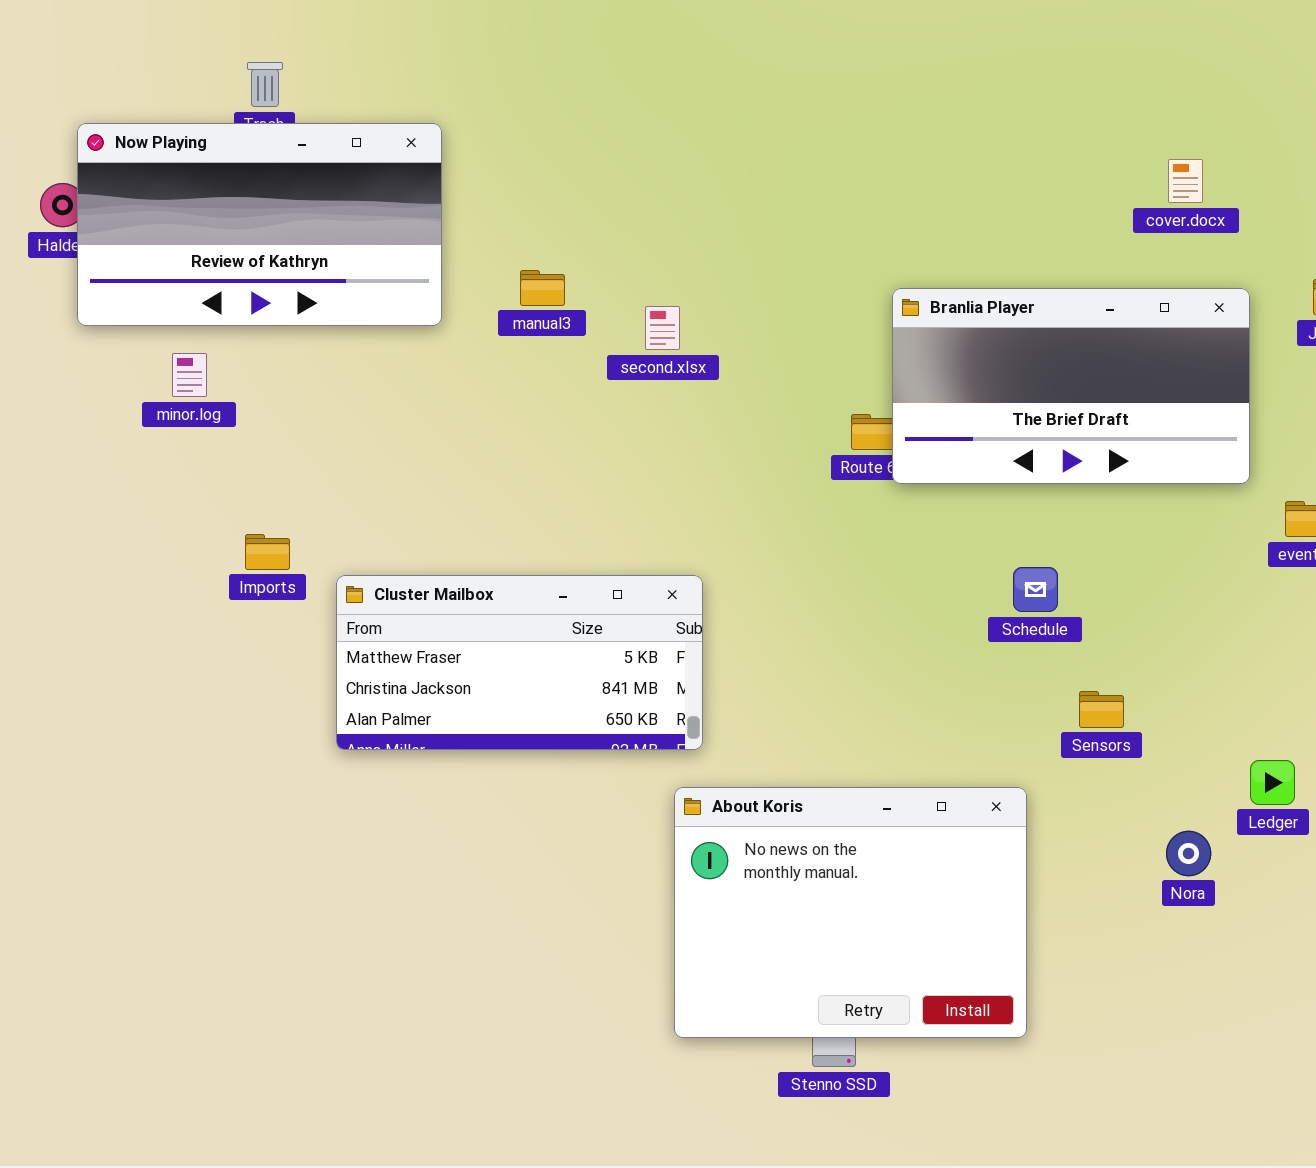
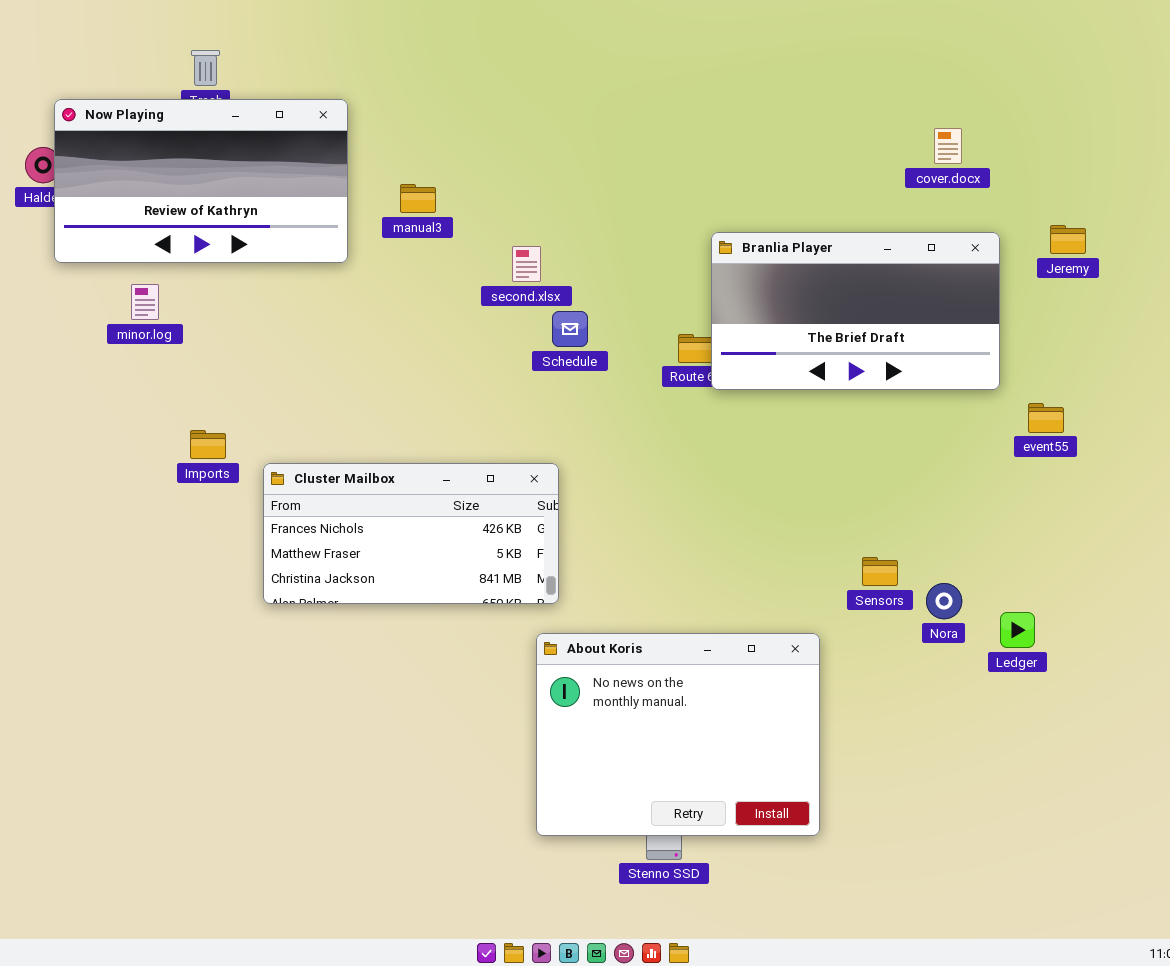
manual3: [520,270,565,306] -> [400,184,436,213], moved
Schedule: [1013,567,1058,612] -> [552,311,588,347], moved
Cluster Mailbox: [336,575,703,750] -> [263,463,559,604], scrolled up 1 row
Nora: [1166,831,1211,876] -> [926,583,962,619], moved

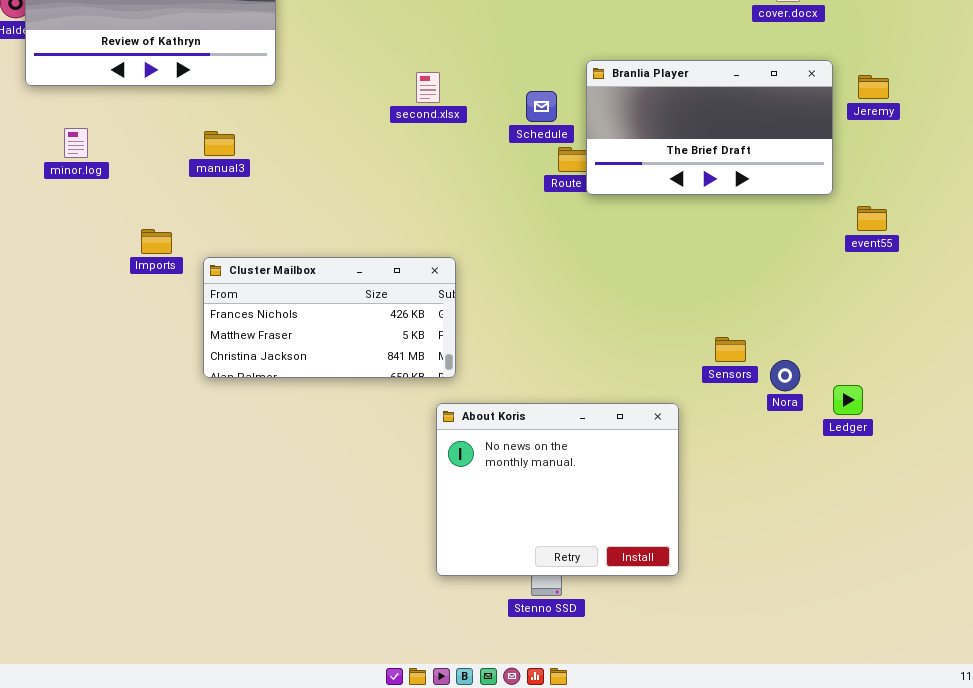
manual3: [400,184,436,213] -> [204,131,235,156], moved
Jeremy: [1050,225,1086,254] -> [858,75,889,99], moved
minor.log: [131,284,159,320] -> [64,128,88,158], moved
Schedule: [552,311,588,347] -> [526,91,557,122], moved

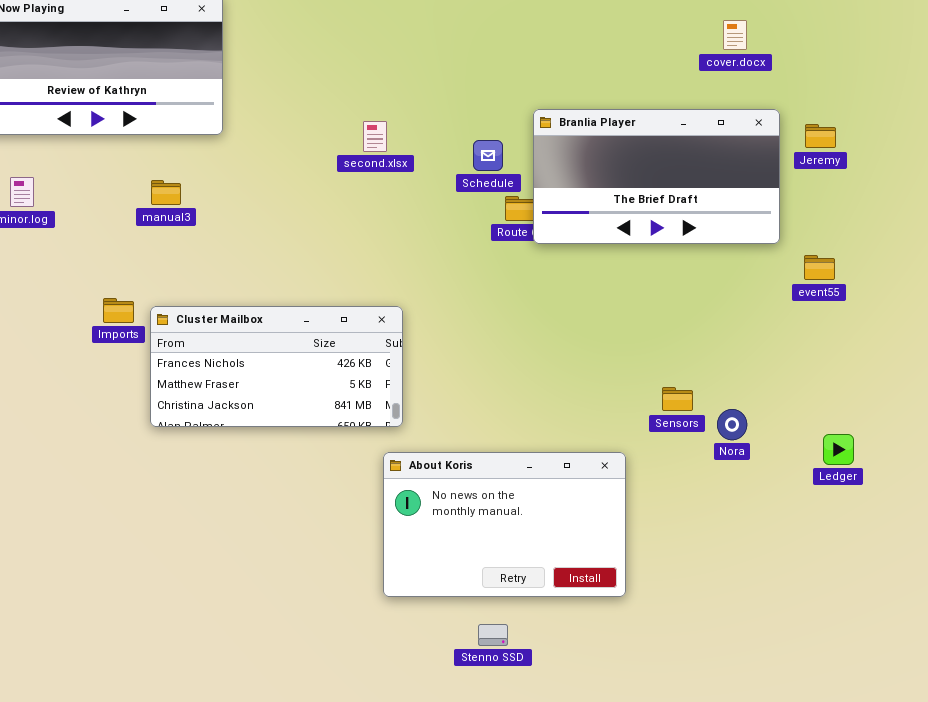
Imports: [141,229,172,254] -> [103,298,134,323], moved
Ledger: [833,385,863,415] -> [823,434,854,465], moved
About Koris: [436,403,679,576] -> [383,452,626,597], resized

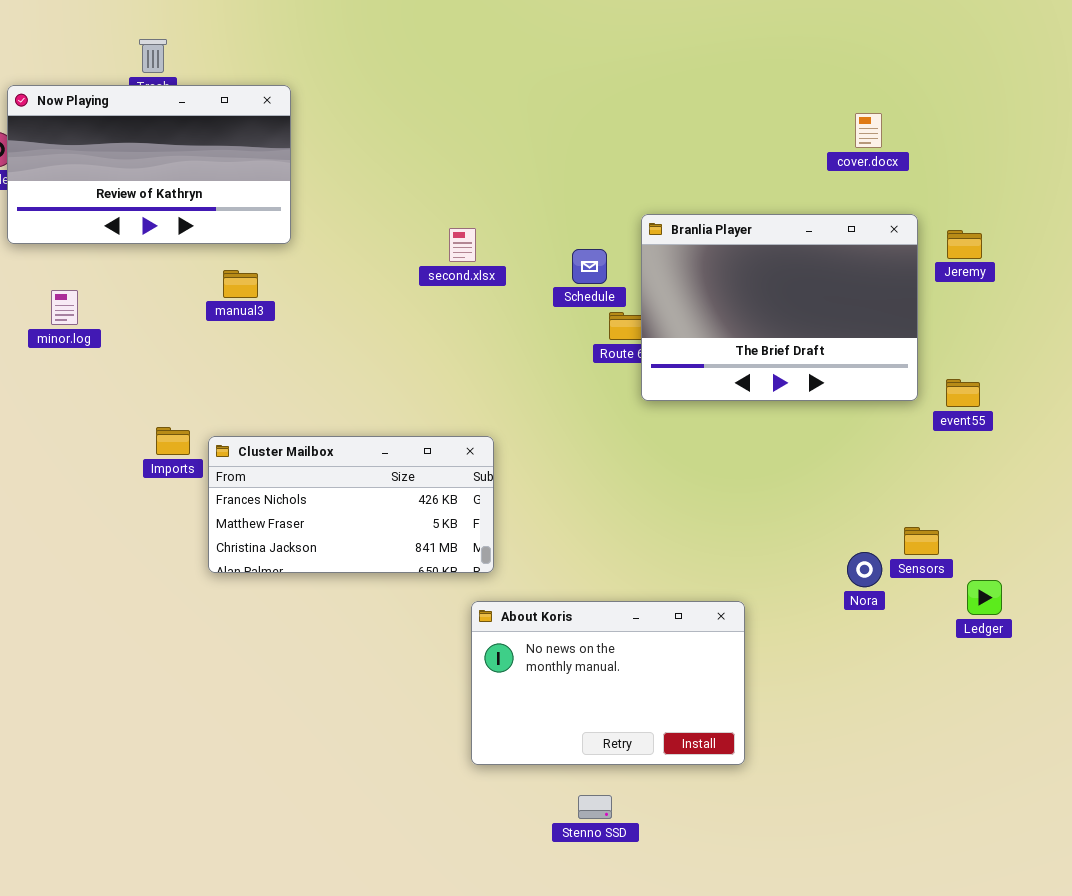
Branlia Player: [533,109,780,244] -> [641,214,918,401], resized
manual3: [151,180,181,205] -> [223,270,258,298], moved
Sensors: [662,387,693,411] -> [904,527,939,555], moved

